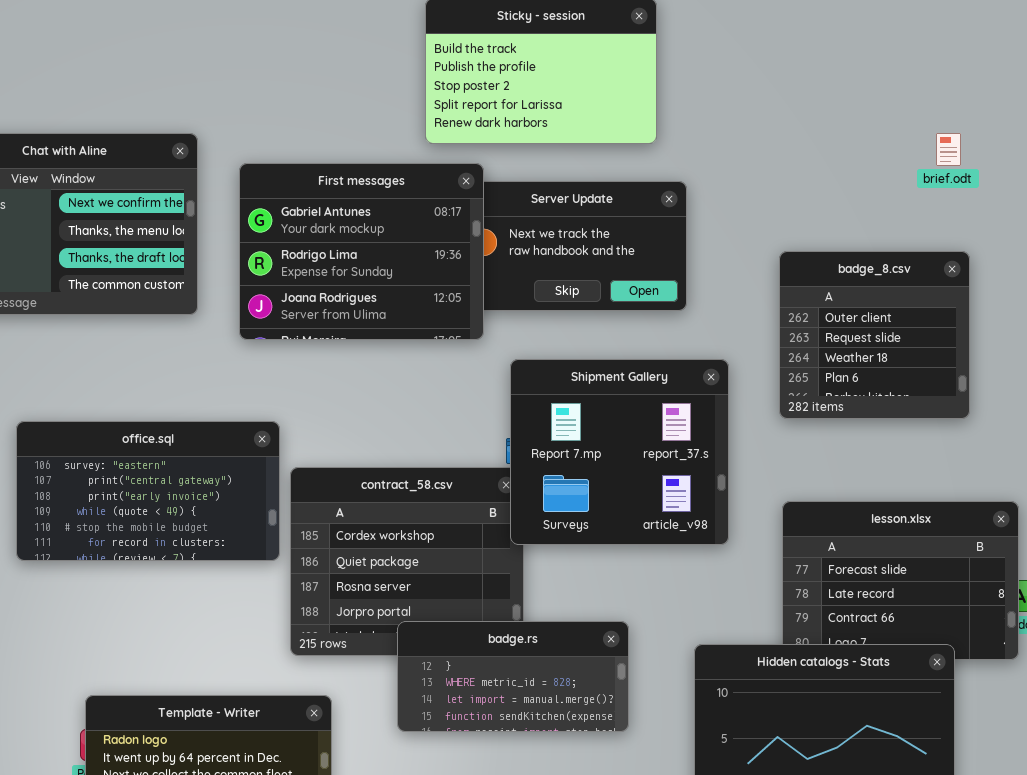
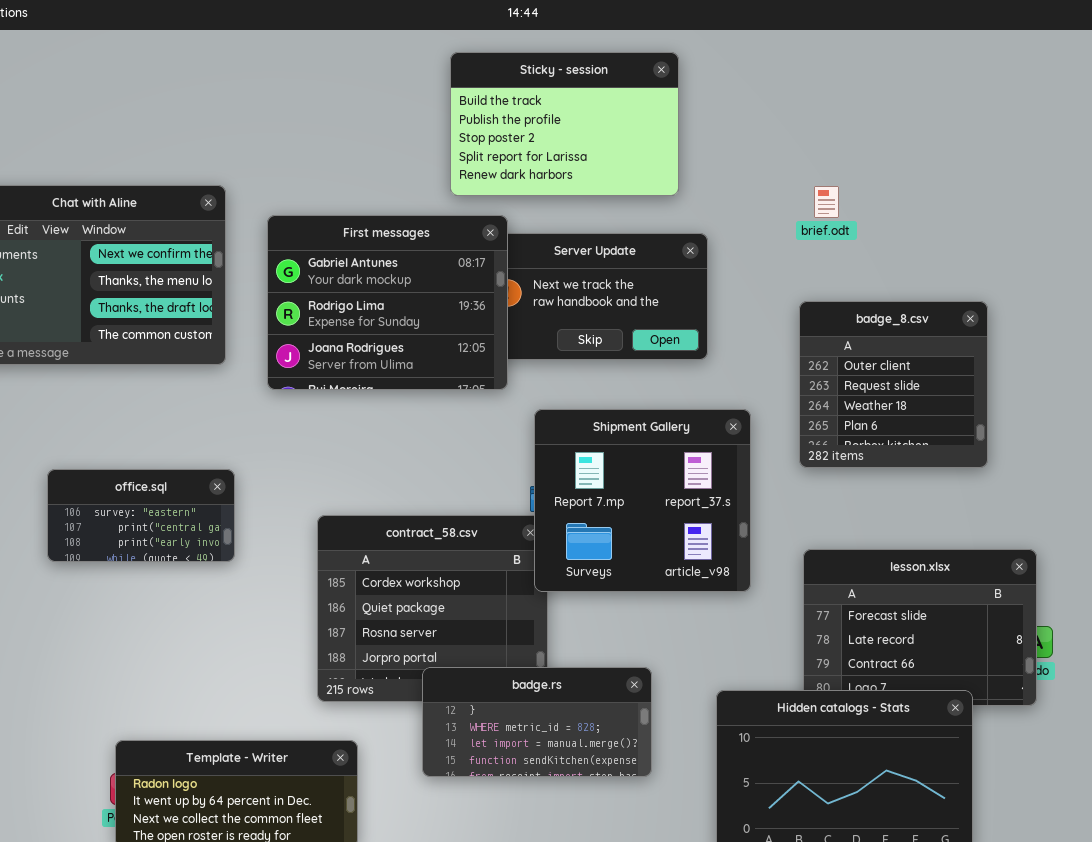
brief.odt: [936,133,961,166] -> [814,186,839,218], moved
office.sql: [16,421,280,561] -> [47,469,235,562], resized

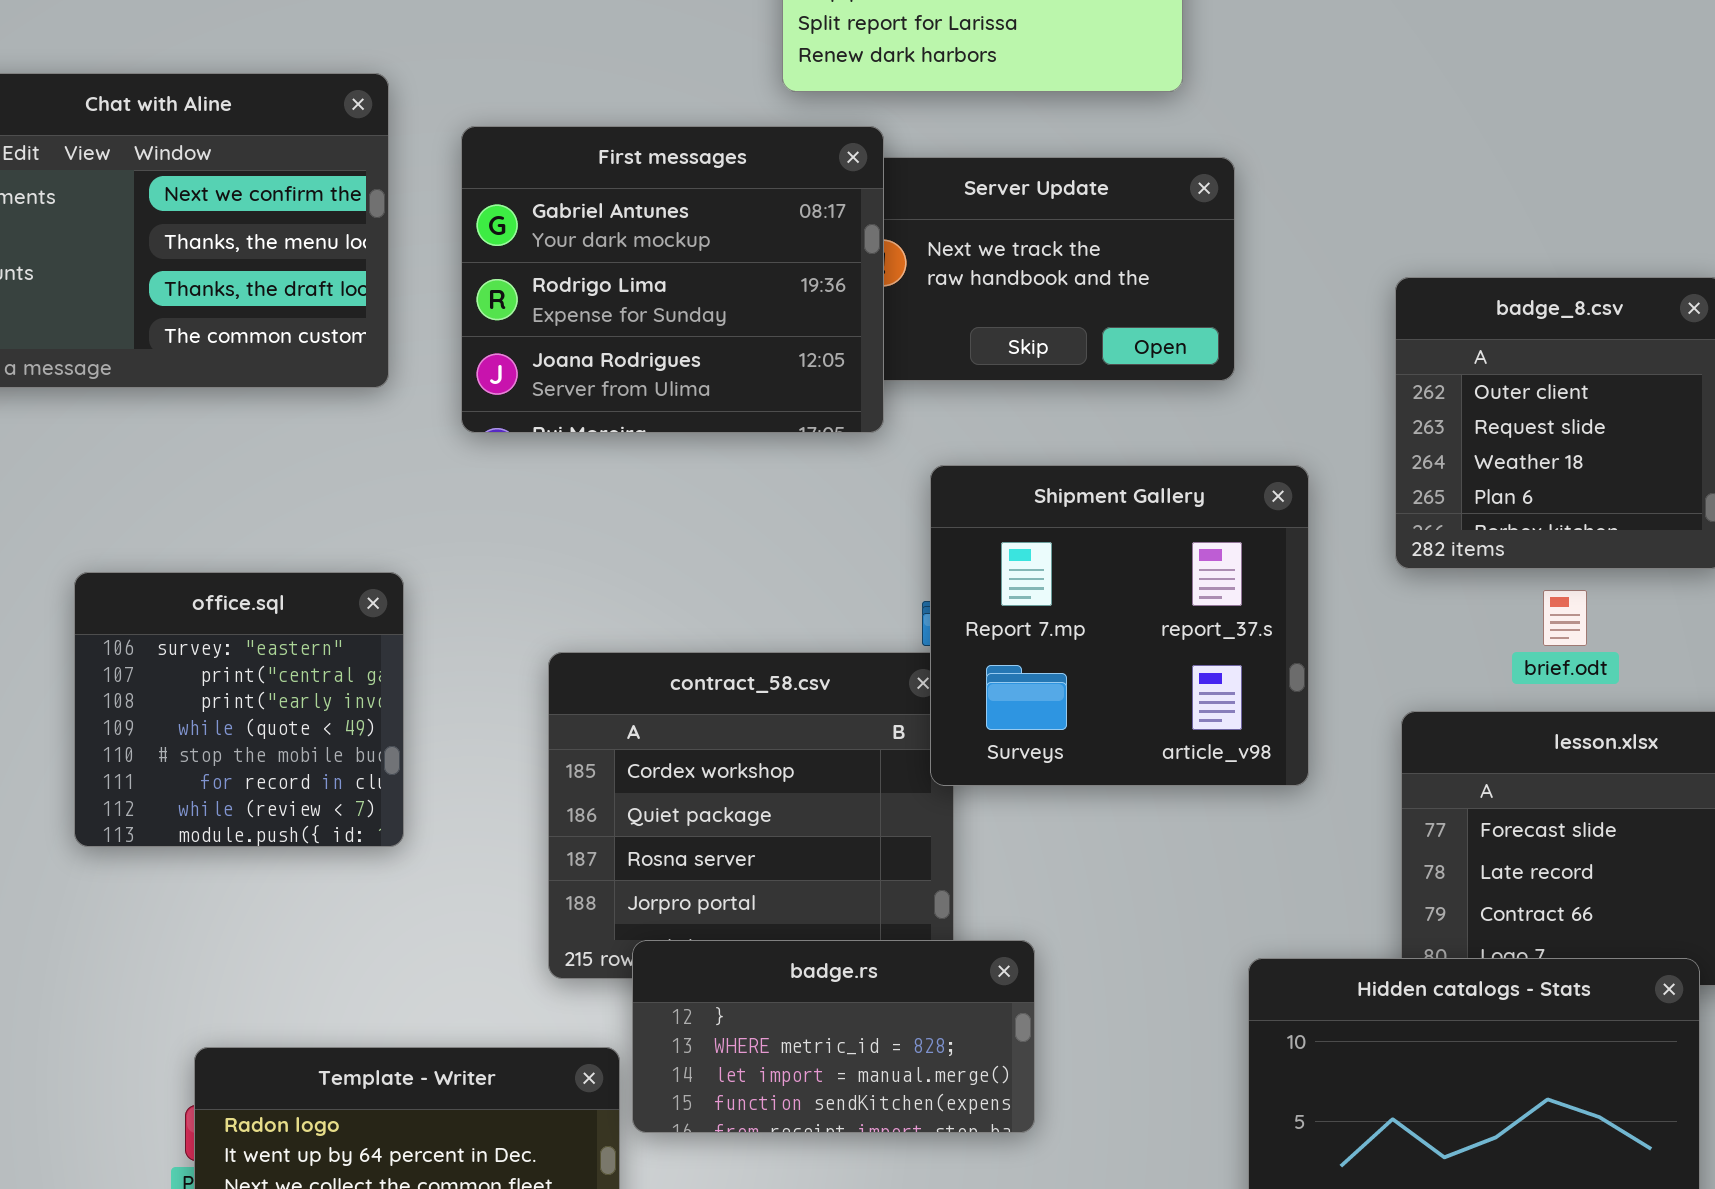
brief.odt: [814,186,839,218] -> [1543,590,1587,646], moved
office.sql: [47,469,235,562] -> [74,572,404,847], resized
badge.rs: [422,667,652,777] -> [632,940,1035,1133], moved

